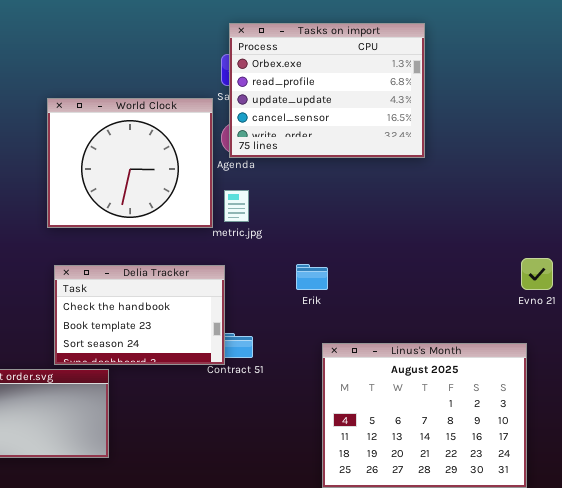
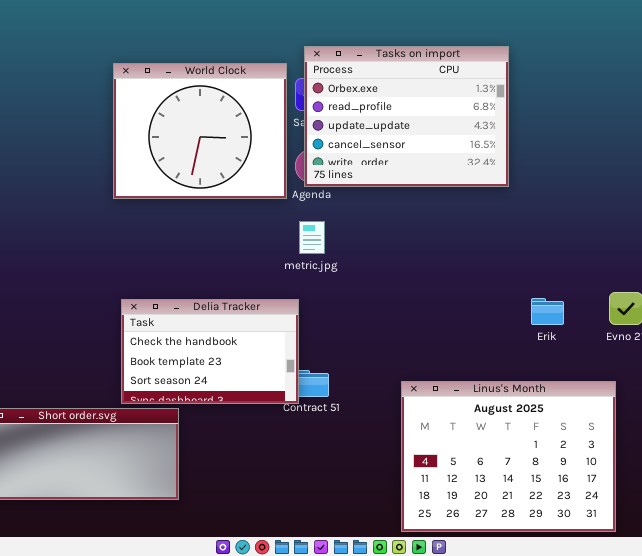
World Clock: [47,98,213,228] -> [113,63,287,199], moved
Erik: [296,264,328,290] -> [531,298,564,325], moved

